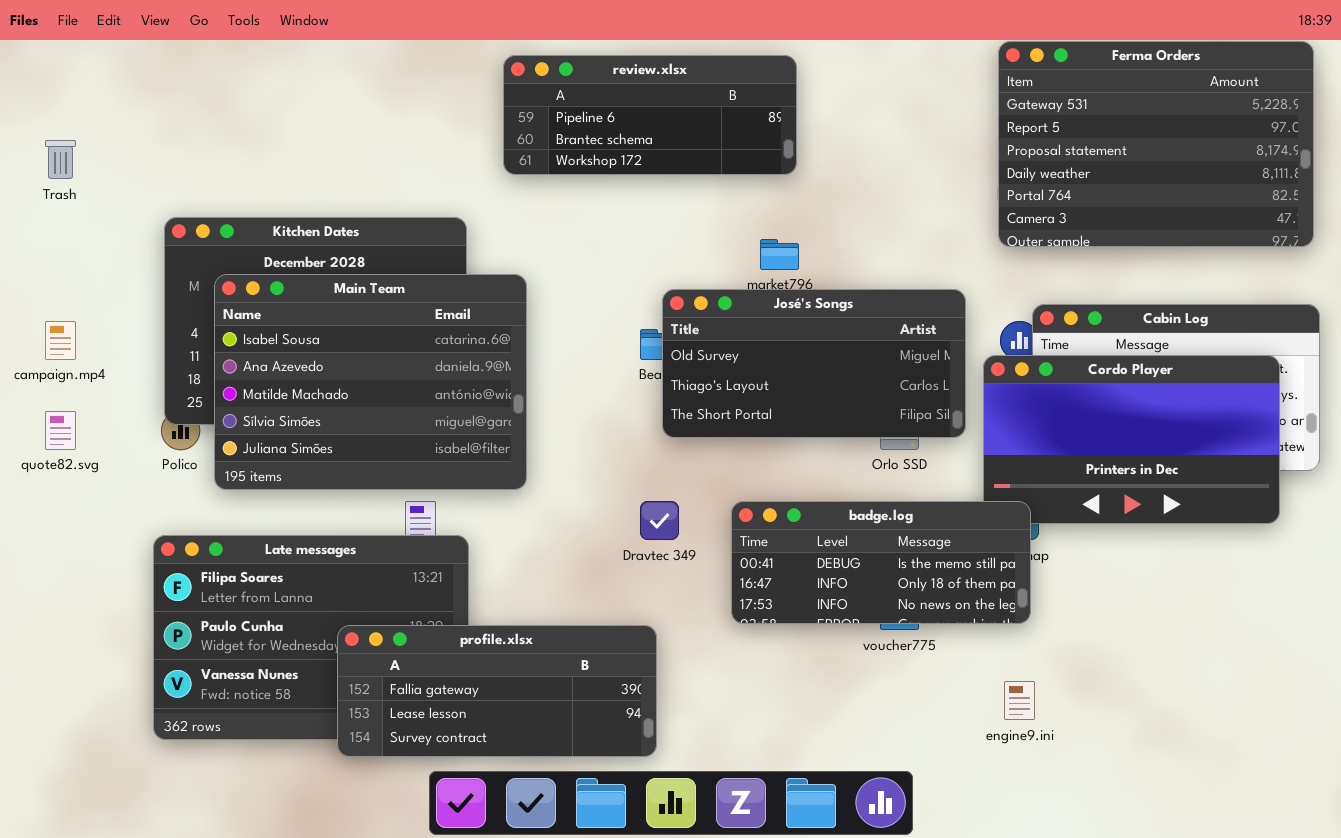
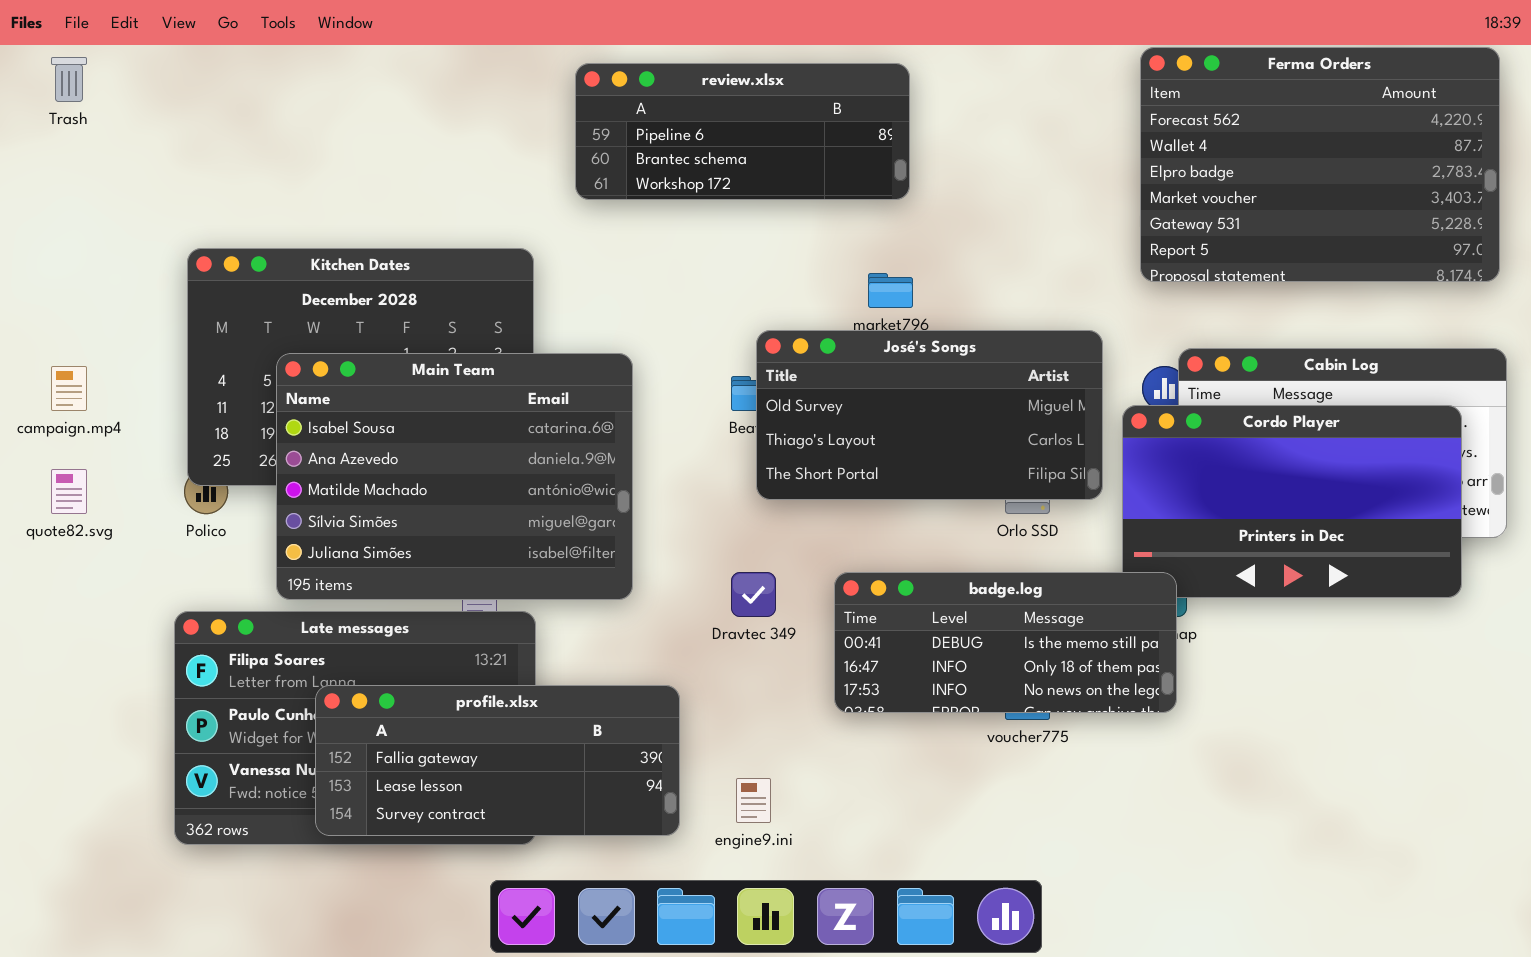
Ferma Orders: [998,41,1314,247] -> [1140,47,1500,282], scrolled up 4 rows
Trash: [45,140,76,179] -> [51,57,87,102], moved
Main Team: [214,274,527,490] -> [276,353,633,600], moved
profile.xlsx: [337,625,657,757] -> [315,685,680,836], moved
engine9.ini: [1004,681,1035,720] -> [736,778,771,823], moved

